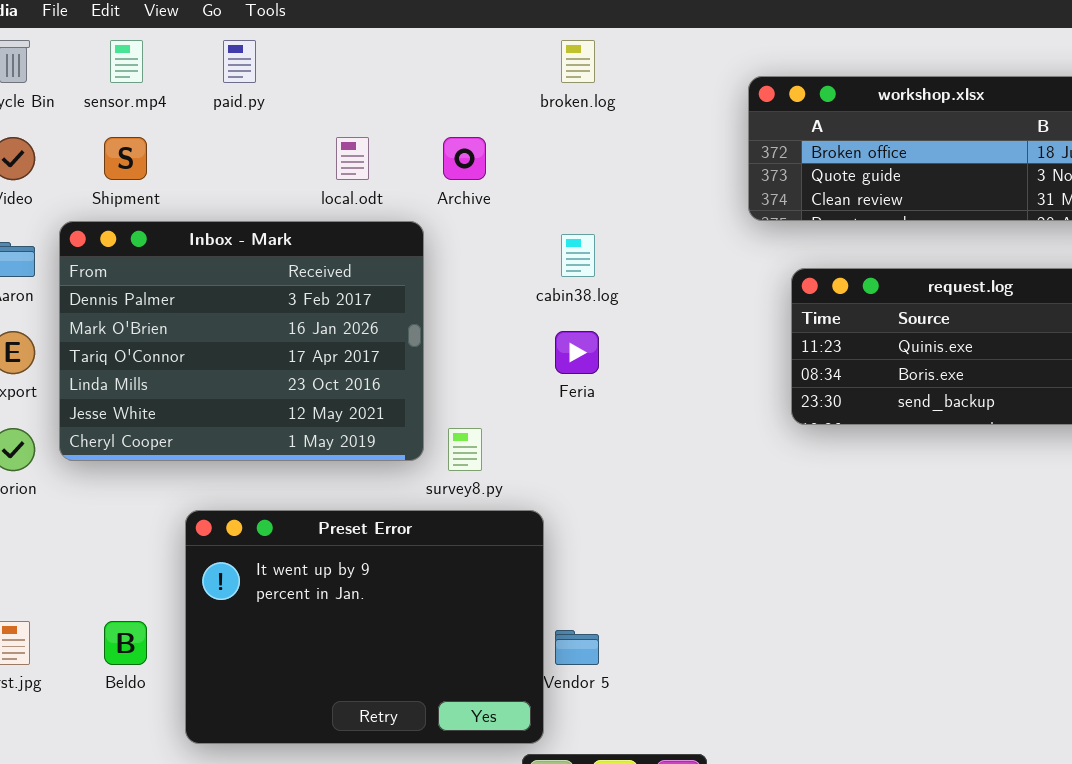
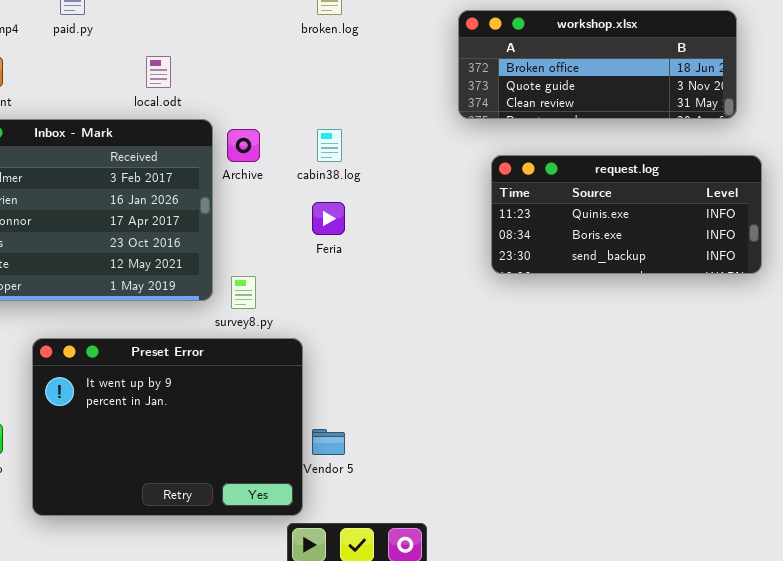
Archive: [443,137,486,180] -> [227,129,260,162], moved

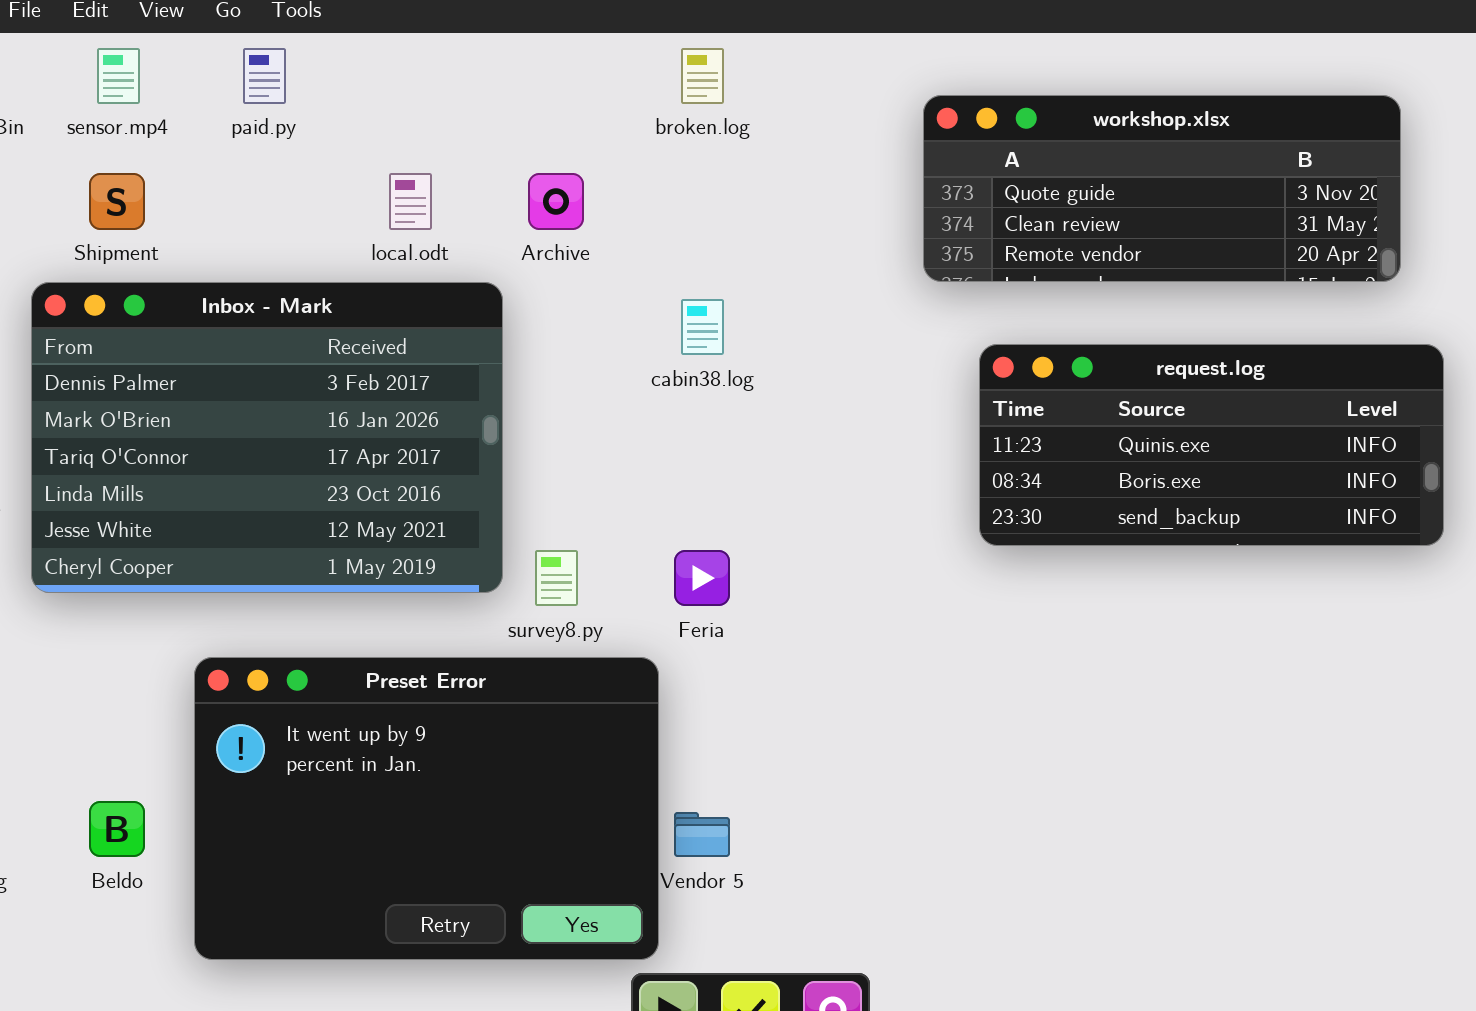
workshop.xlsx: [458,10,737,119] -> [923,95,1401,282], scrolled down 1 row
Archive: [227,129,260,162] -> [528,173,584,230], moved
Feria: [312,202,345,235] -> [674,550,730,606], moved

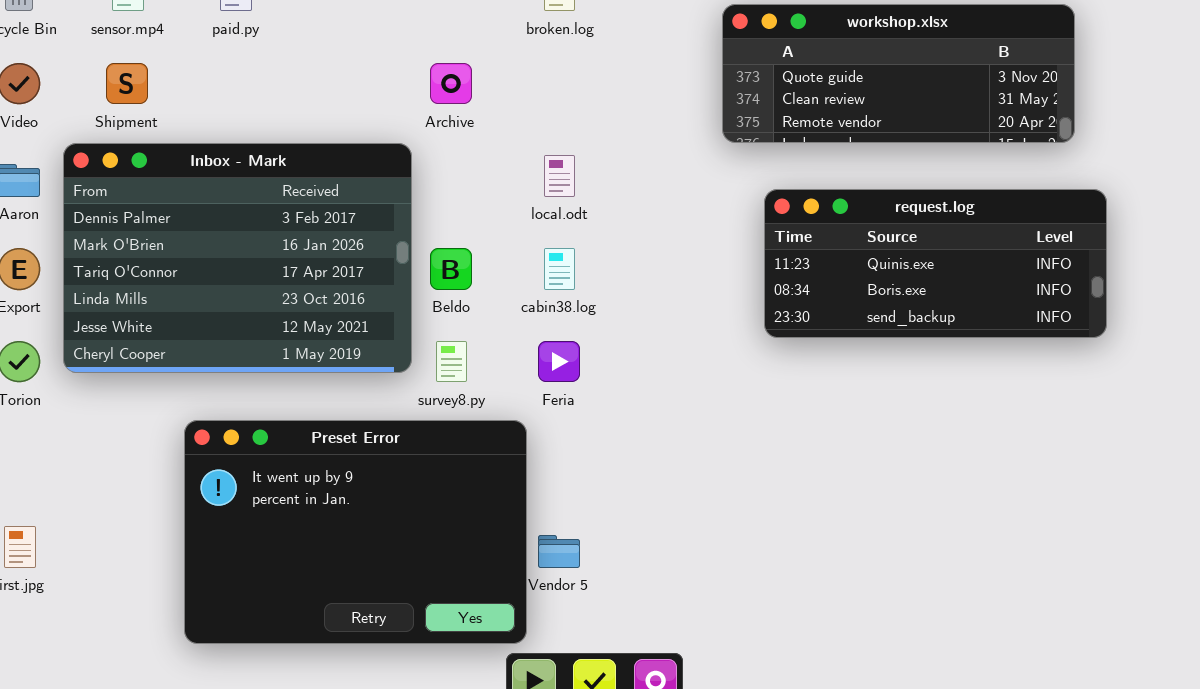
local.odt: [389,173,432,230] -> [544,155,575,197], moved
cabin38.log: [681,299,724,355] -> [544,248,575,290], moved
Beldo: [89,801,145,857] -> [430,248,472,290], moved

